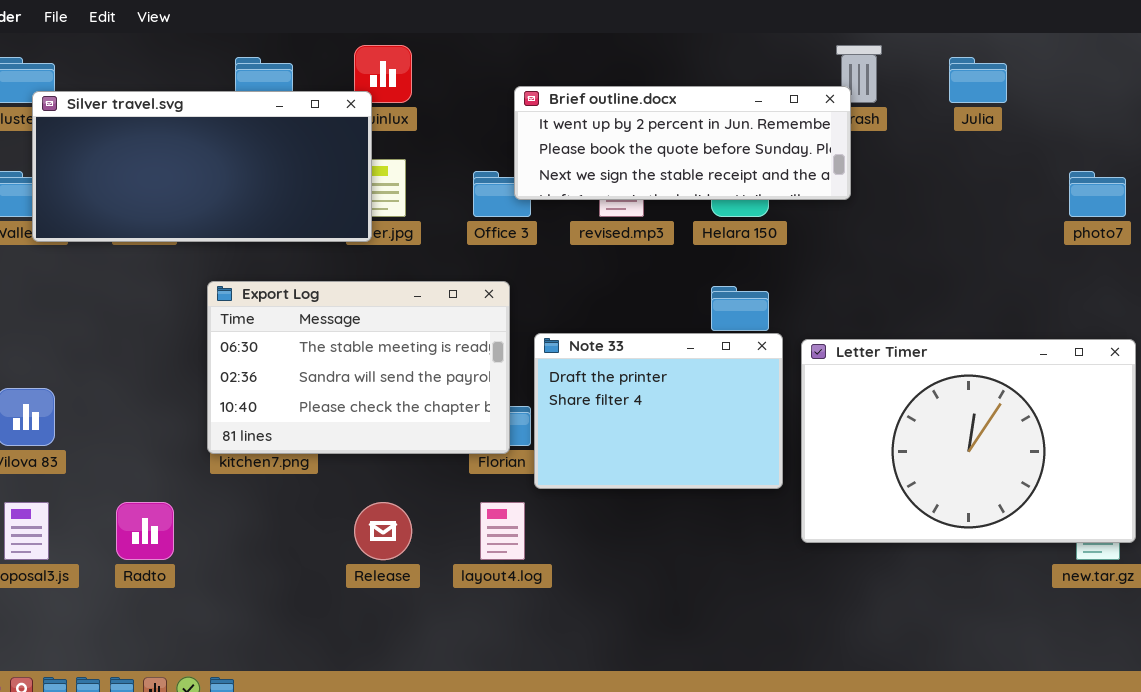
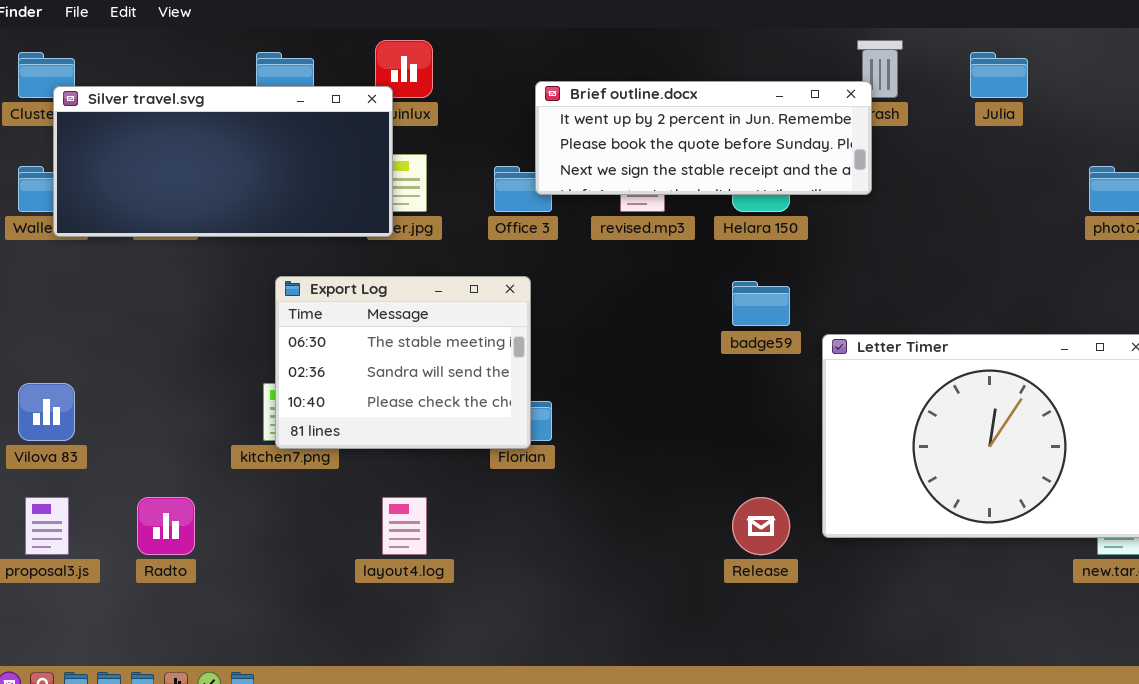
Export Log: [207,281,510,454] -> [275,276,531,449], resized
Note 33: [534,333,783,489] -> none, closed
Release: [354,502,412,560] -> [732,497,790,555], moved
layout4.log: [480,502,525,560] -> [382,497,427,555], moved

